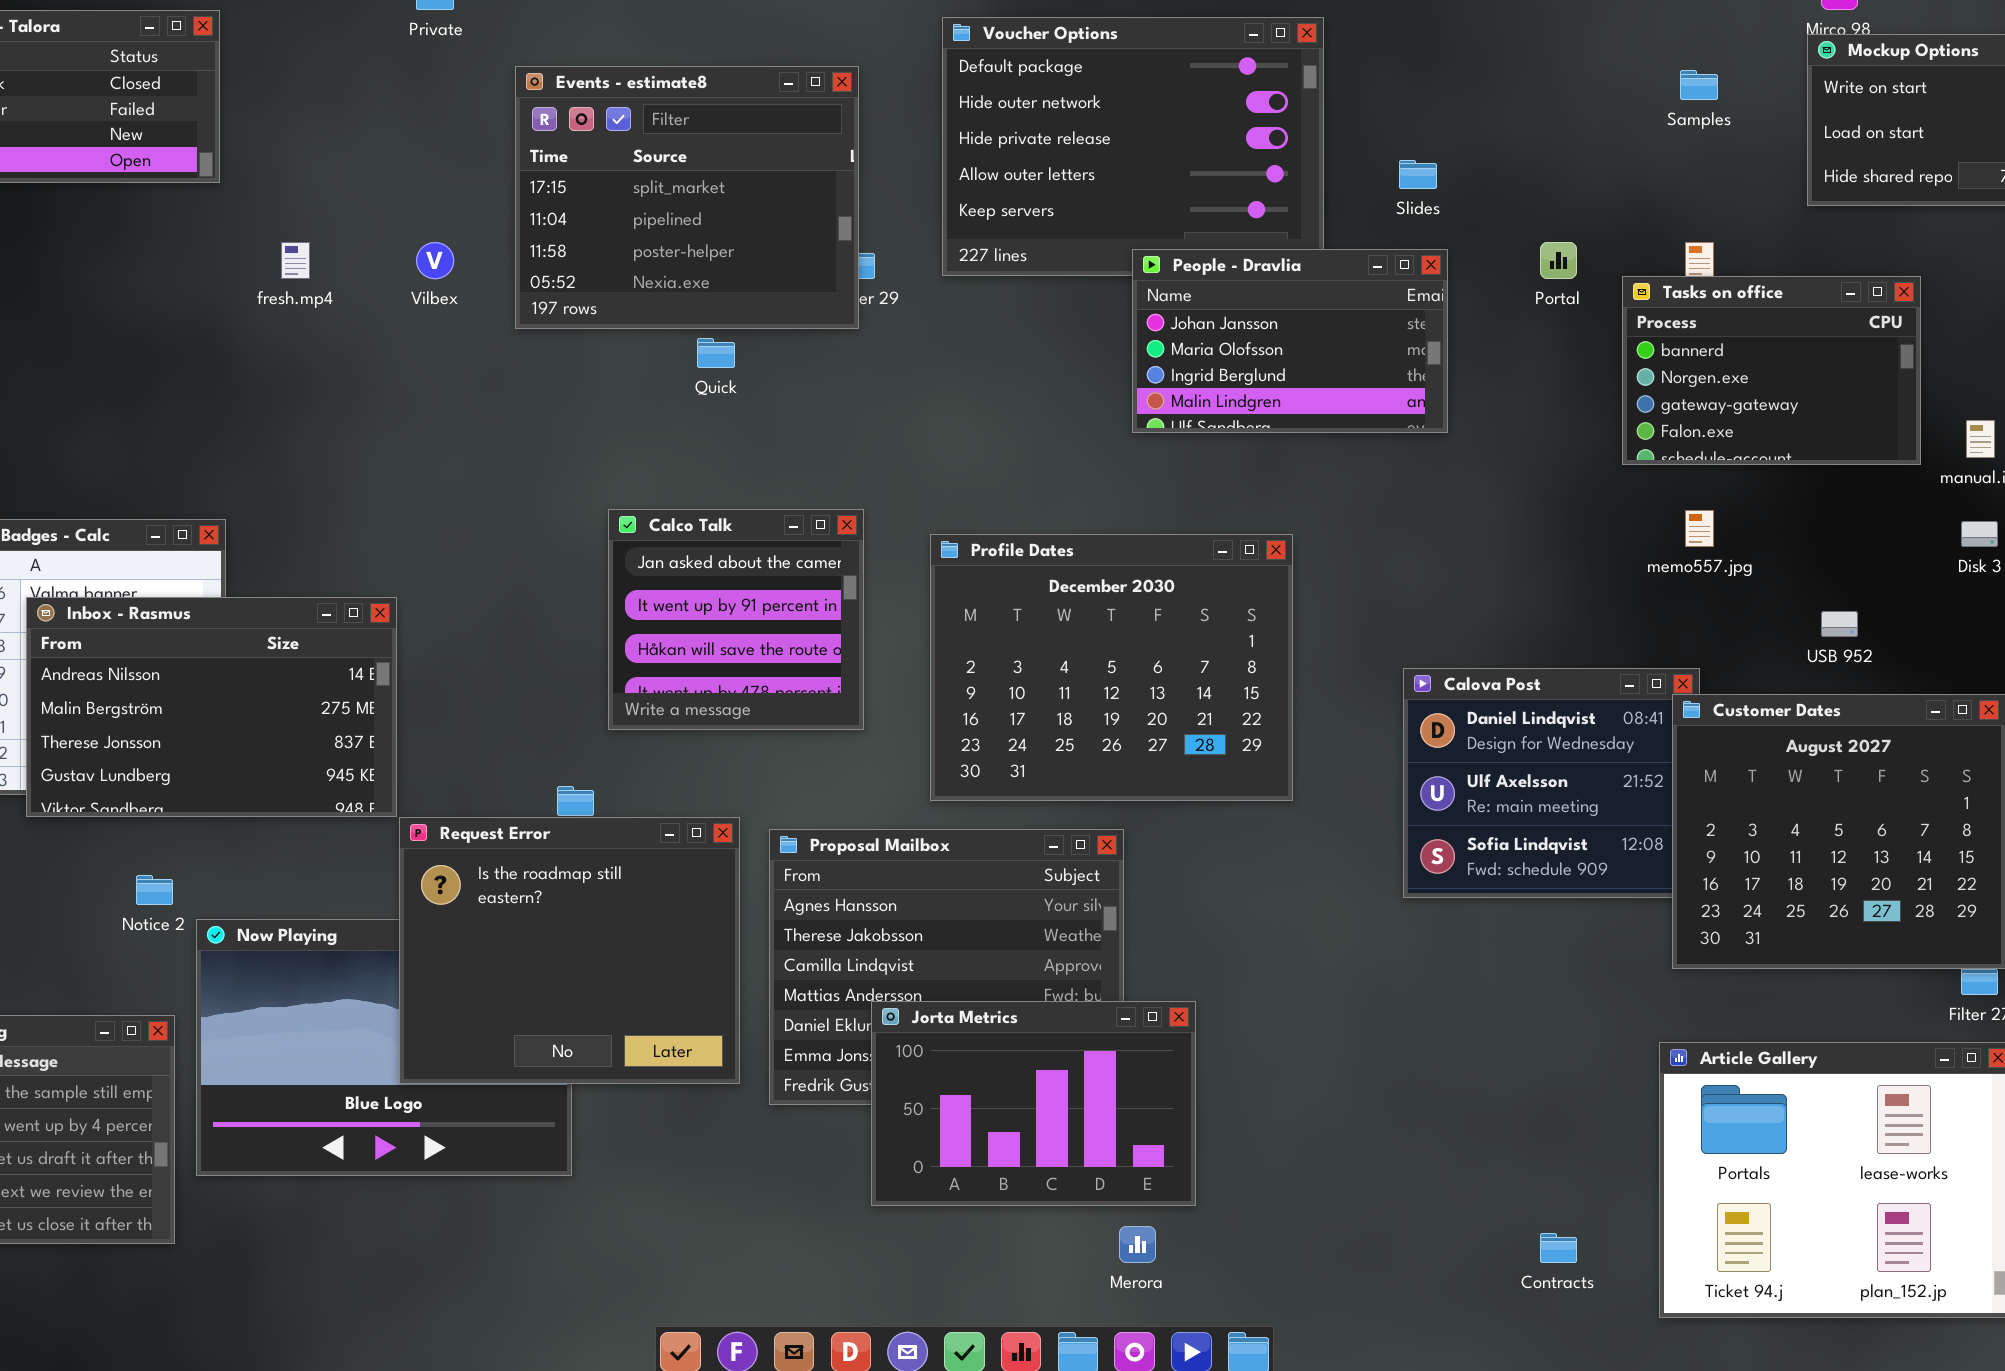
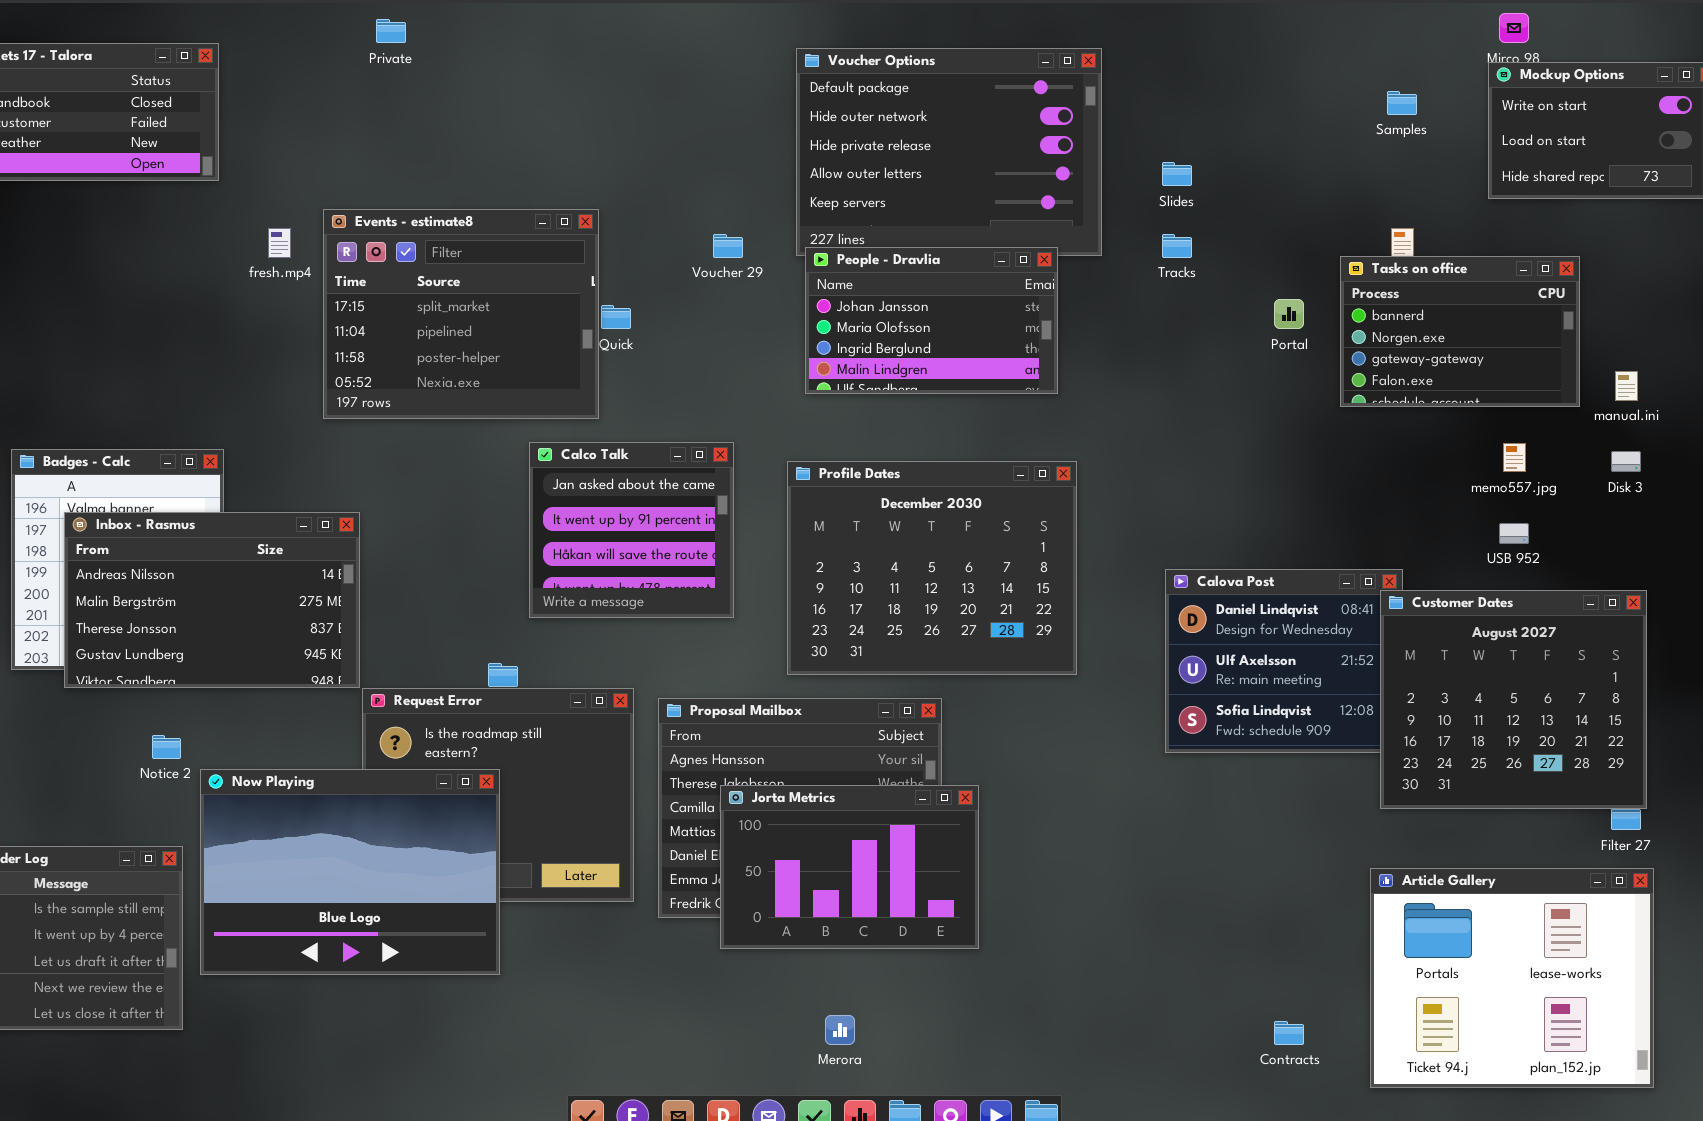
Events - estimate8: [515,66,859,329] -> [323,209,599,419], moved
Portal: [1540,242,1577,279] -> [1274,299,1304,329], moved
People - Dravlia: [1132,249,1448,433] -> [805,247,1058,394], moved
memo557.jpg: [1685,510,1714,547] -> [1503,443,1526,472], moved
Now Playing: [196,919,572,1176] -> [200,769,500,975], raised
Jorta Metrics: [871,1001,1196,1206] -> [720,785,979,949], moved
Merora: [1119,1226,1156,1263] -> [825,1015,855,1045], moved

